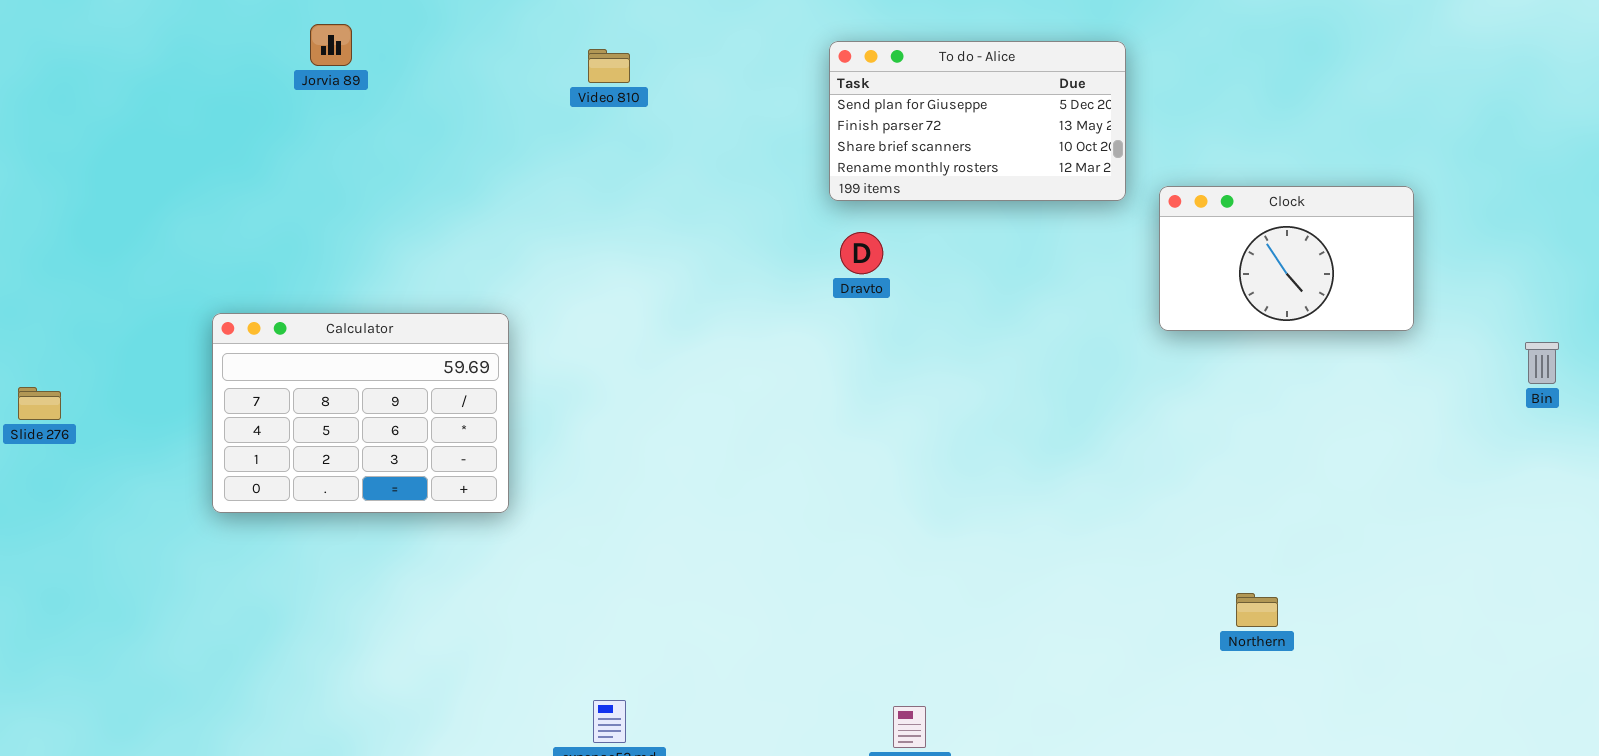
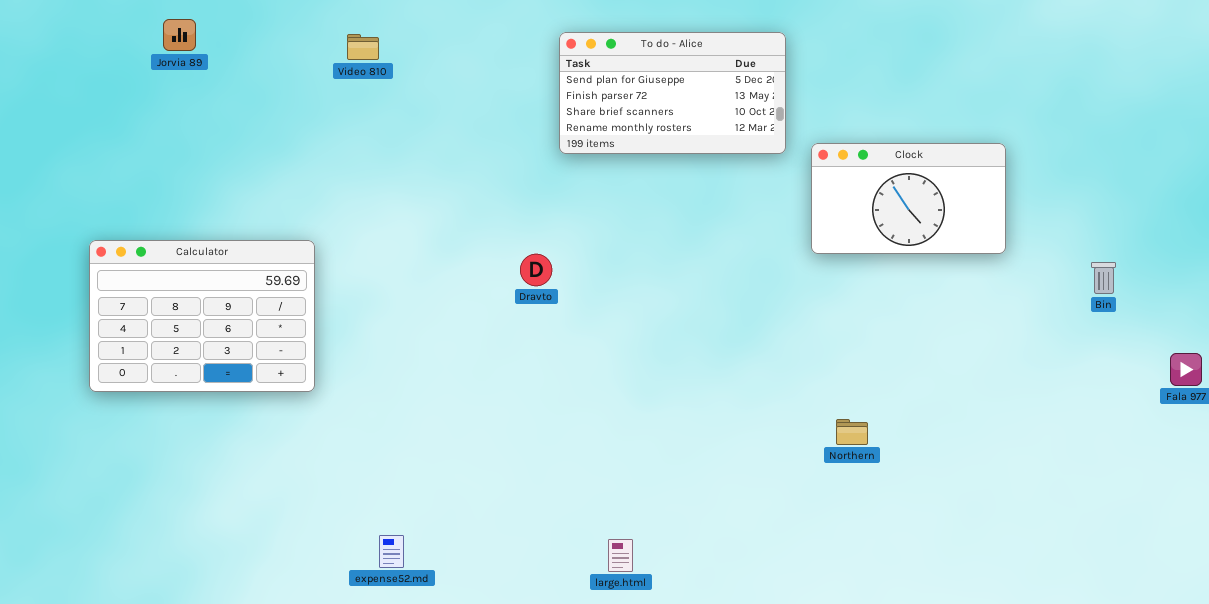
Video 810: [588,49,630,83] -> [347,34,379,60], moved
Dravto: [840,232,883,274] -> [520,254,552,286], moved
Northern: [1236,593,1278,627] -> [836,419,868,445], moved

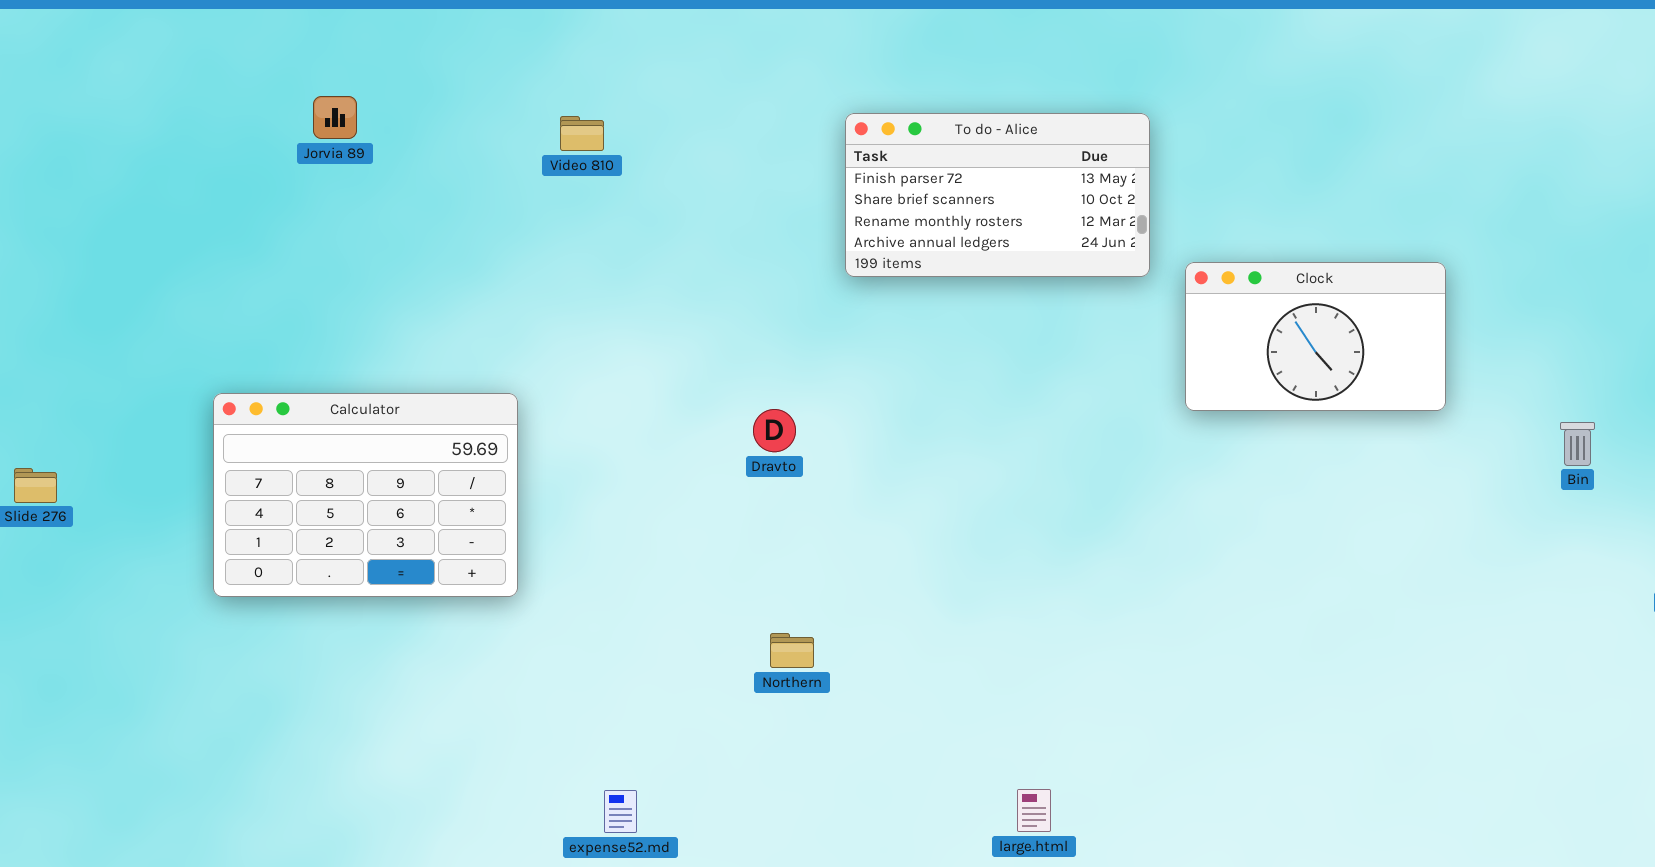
To do - Alice: [559,32,786,154] -> [845,113,1150,277], scrolled down 1 row
Dravto: [520,254,552,286] -> [753,409,796,452], moved
Northern: [836,419,868,445] -> [770,633,814,668], moved
large.html: [608,539,633,572] -> [1017,789,1051,832], moved

